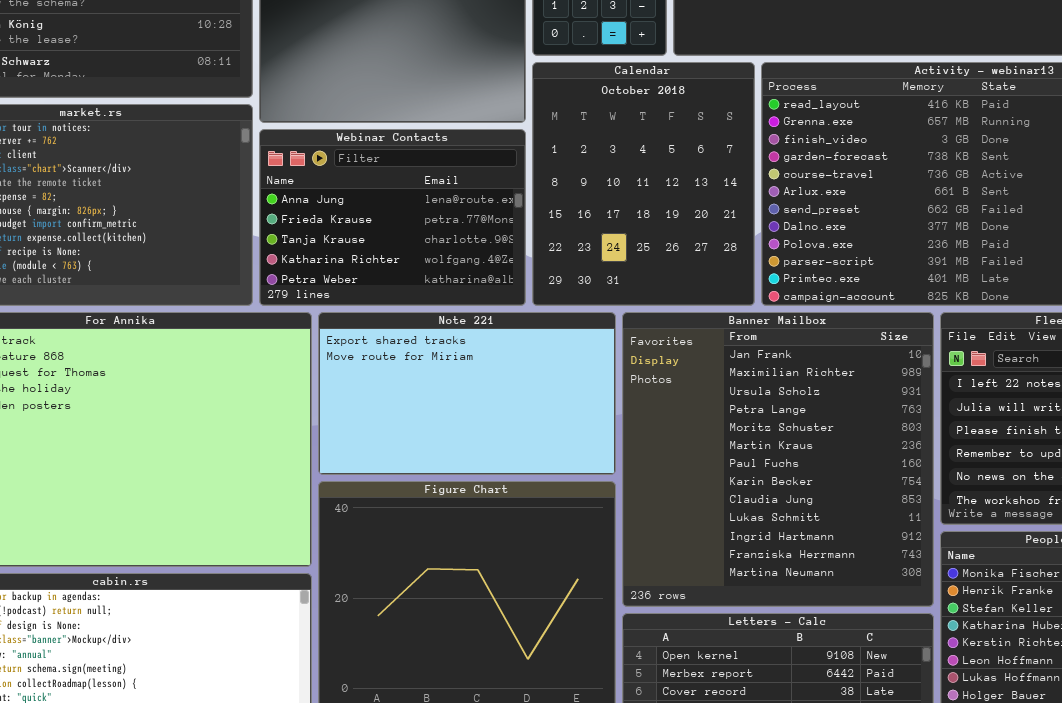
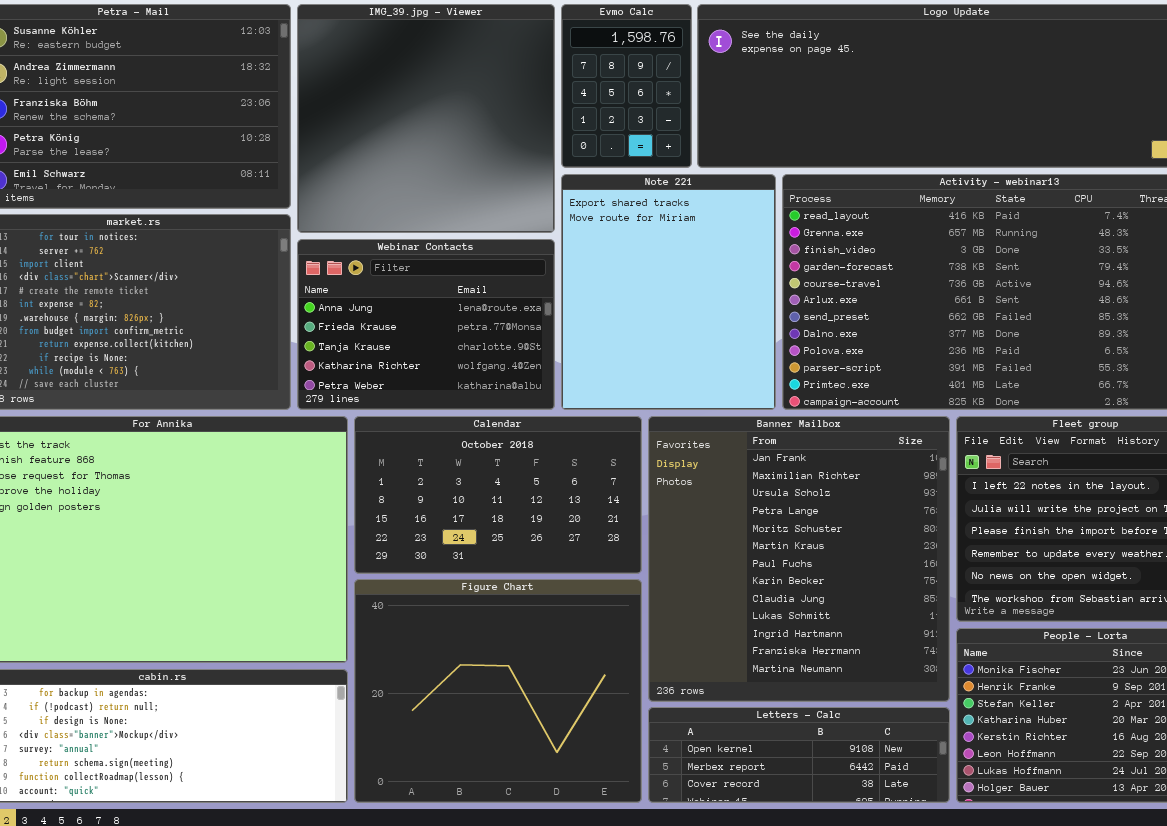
Calendar: [532,62,755,306] -> [354,416,642,574], moved, resized
Note 221: [318,312,616,475] -> [561,174,776,410], moved, resized

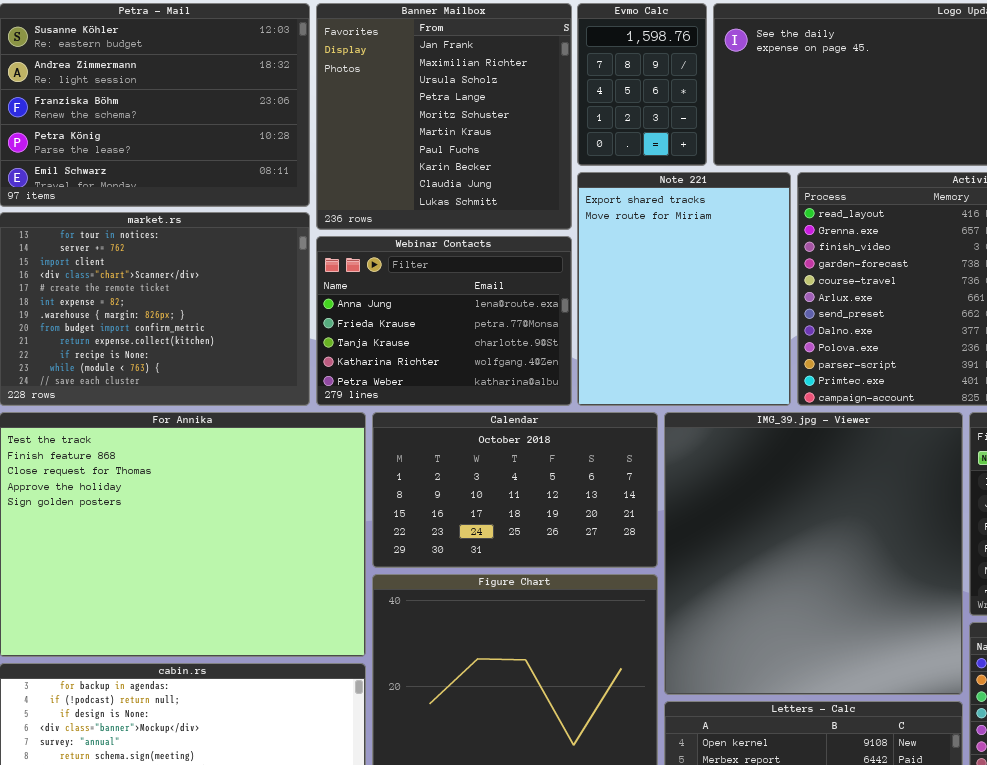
IMG_39.jpg - Viewer: [297,4,555,233] -> [664,412,963,695], moved, resized
Banner Mailbox: [648,416,950,702] -> [316,3,572,230], moved, resized

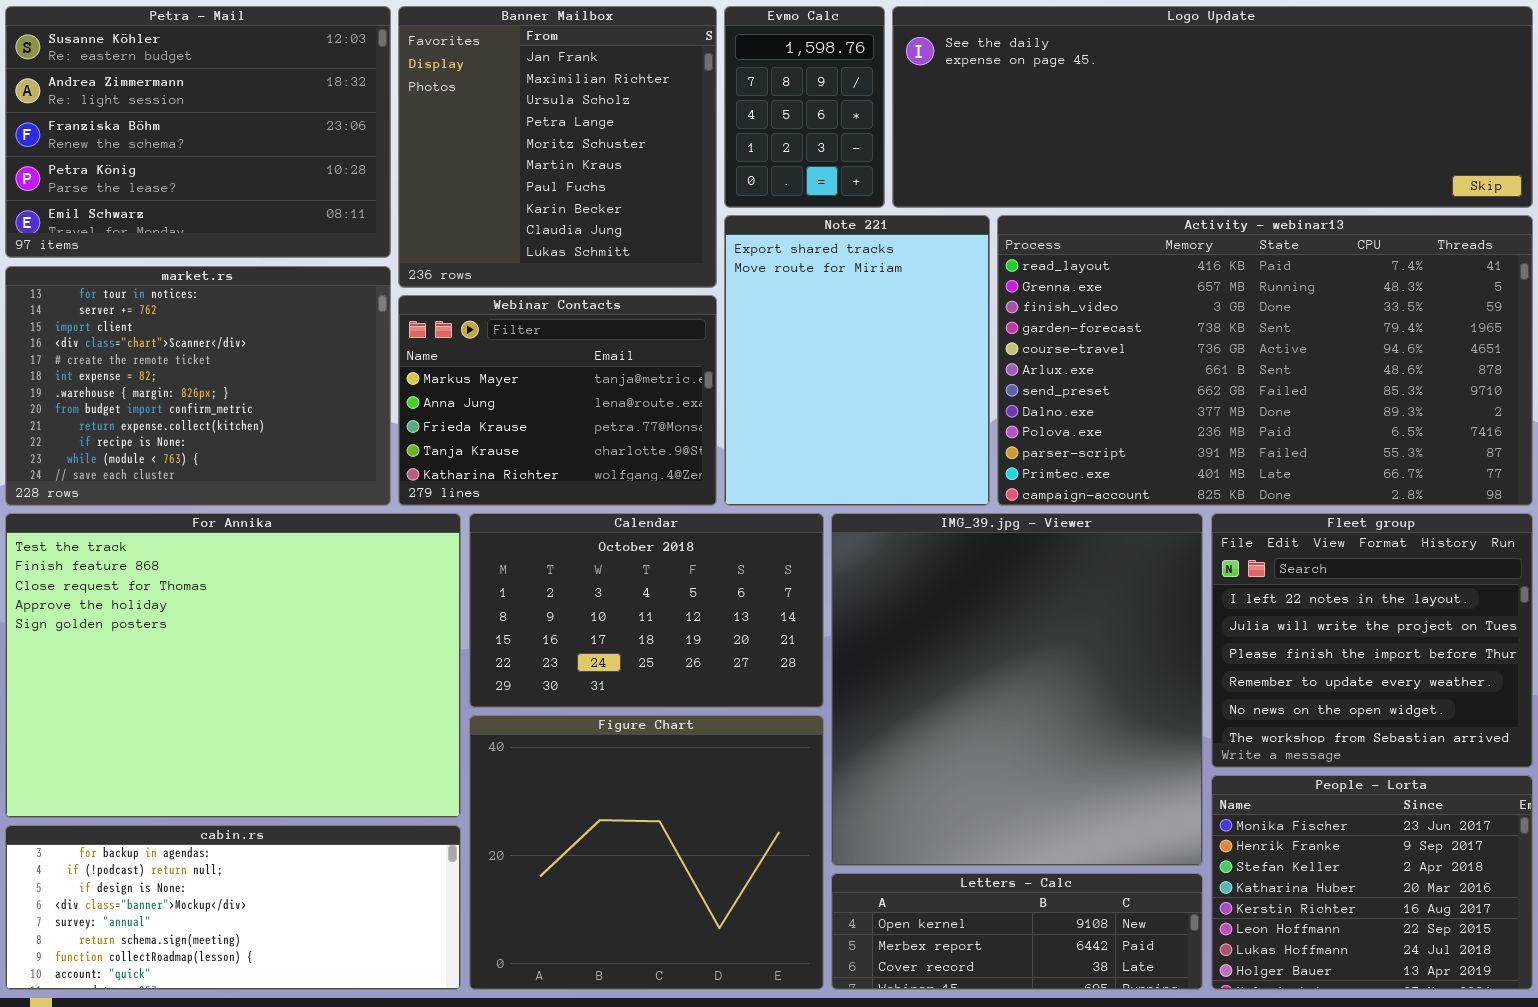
Webinar Contacts: [316,236,572,406] -> [398,295,717,506], scrolled up 1 row

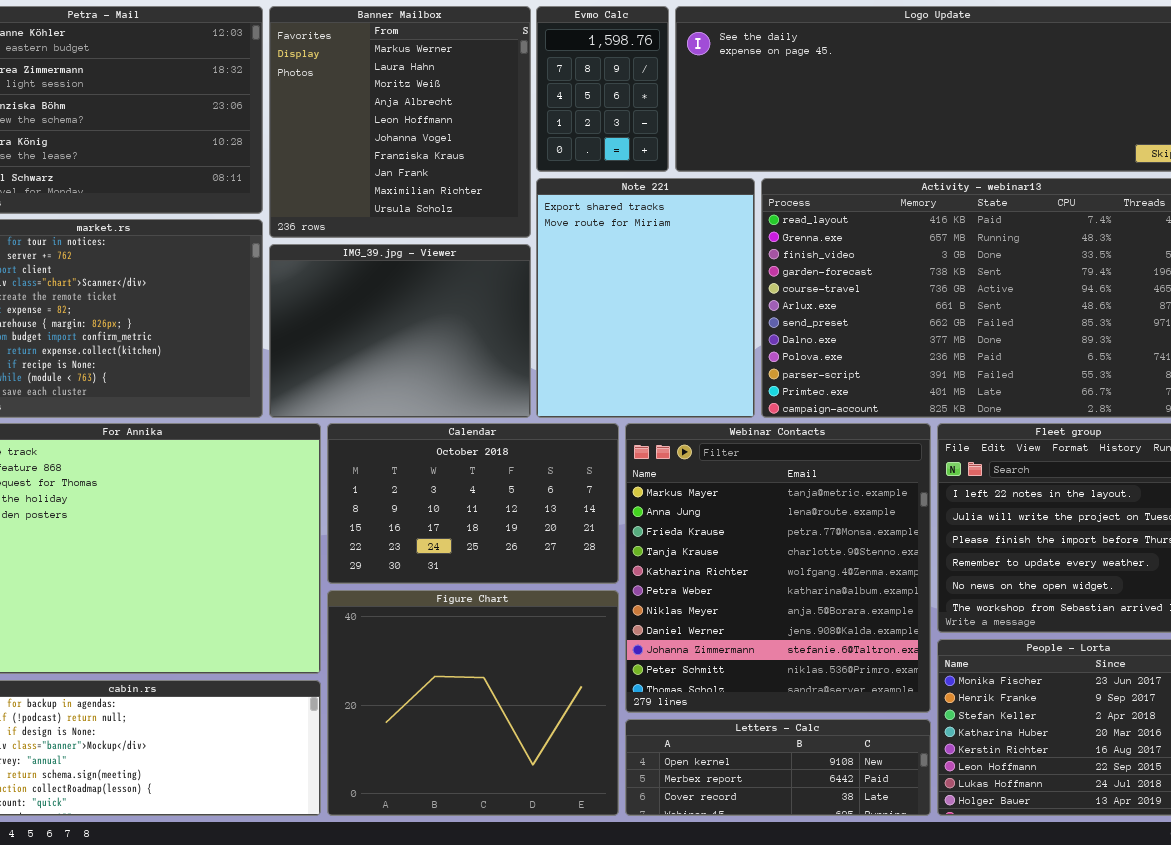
Banner Mailbox: [398,6,717,288] -> [269,6,531,238], scrolled up 7 rows
Webinar Contacts: [398,295,717,506] -> [625,423,931,713], moved, resized
IMG_39.jpg - Viewer: [831,513,1203,866] -> [269,244,531,418], moved, resized

